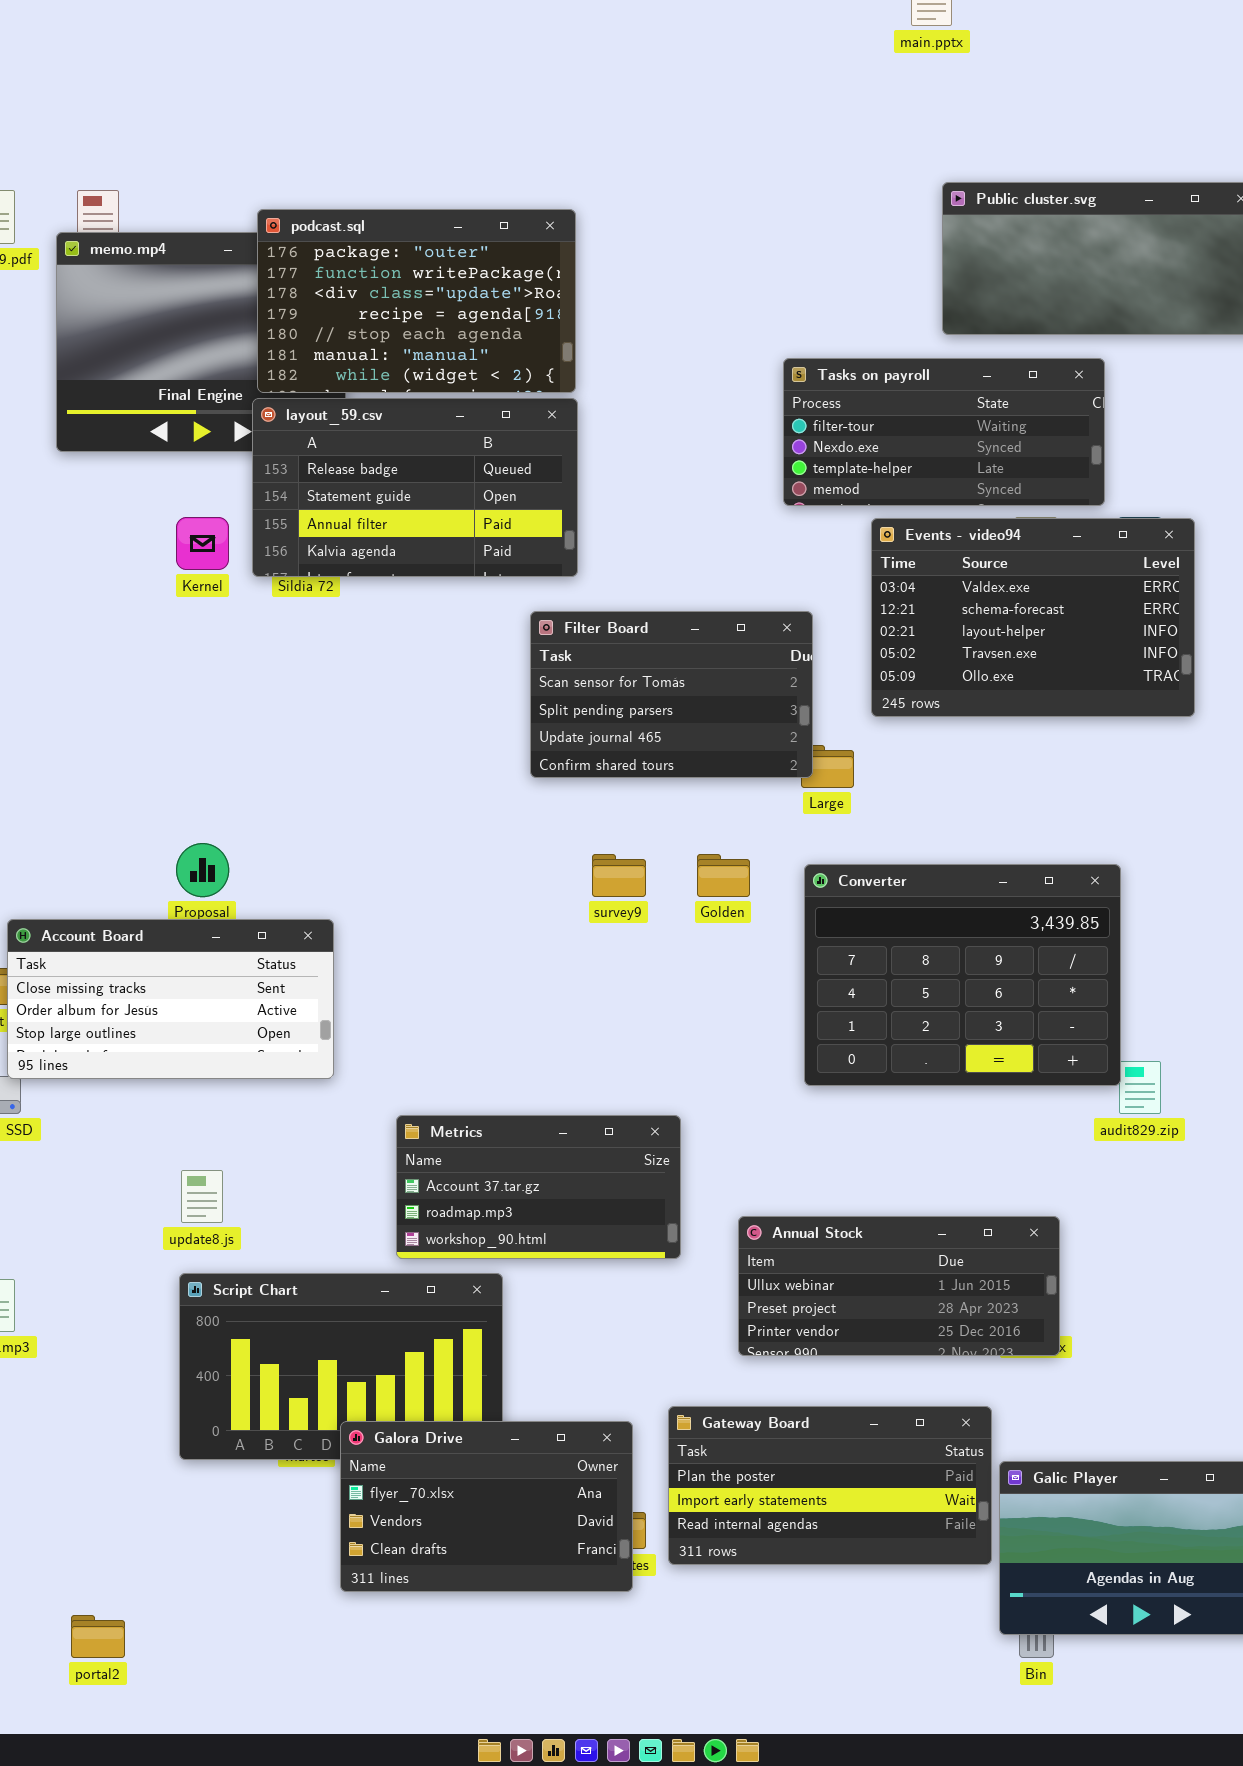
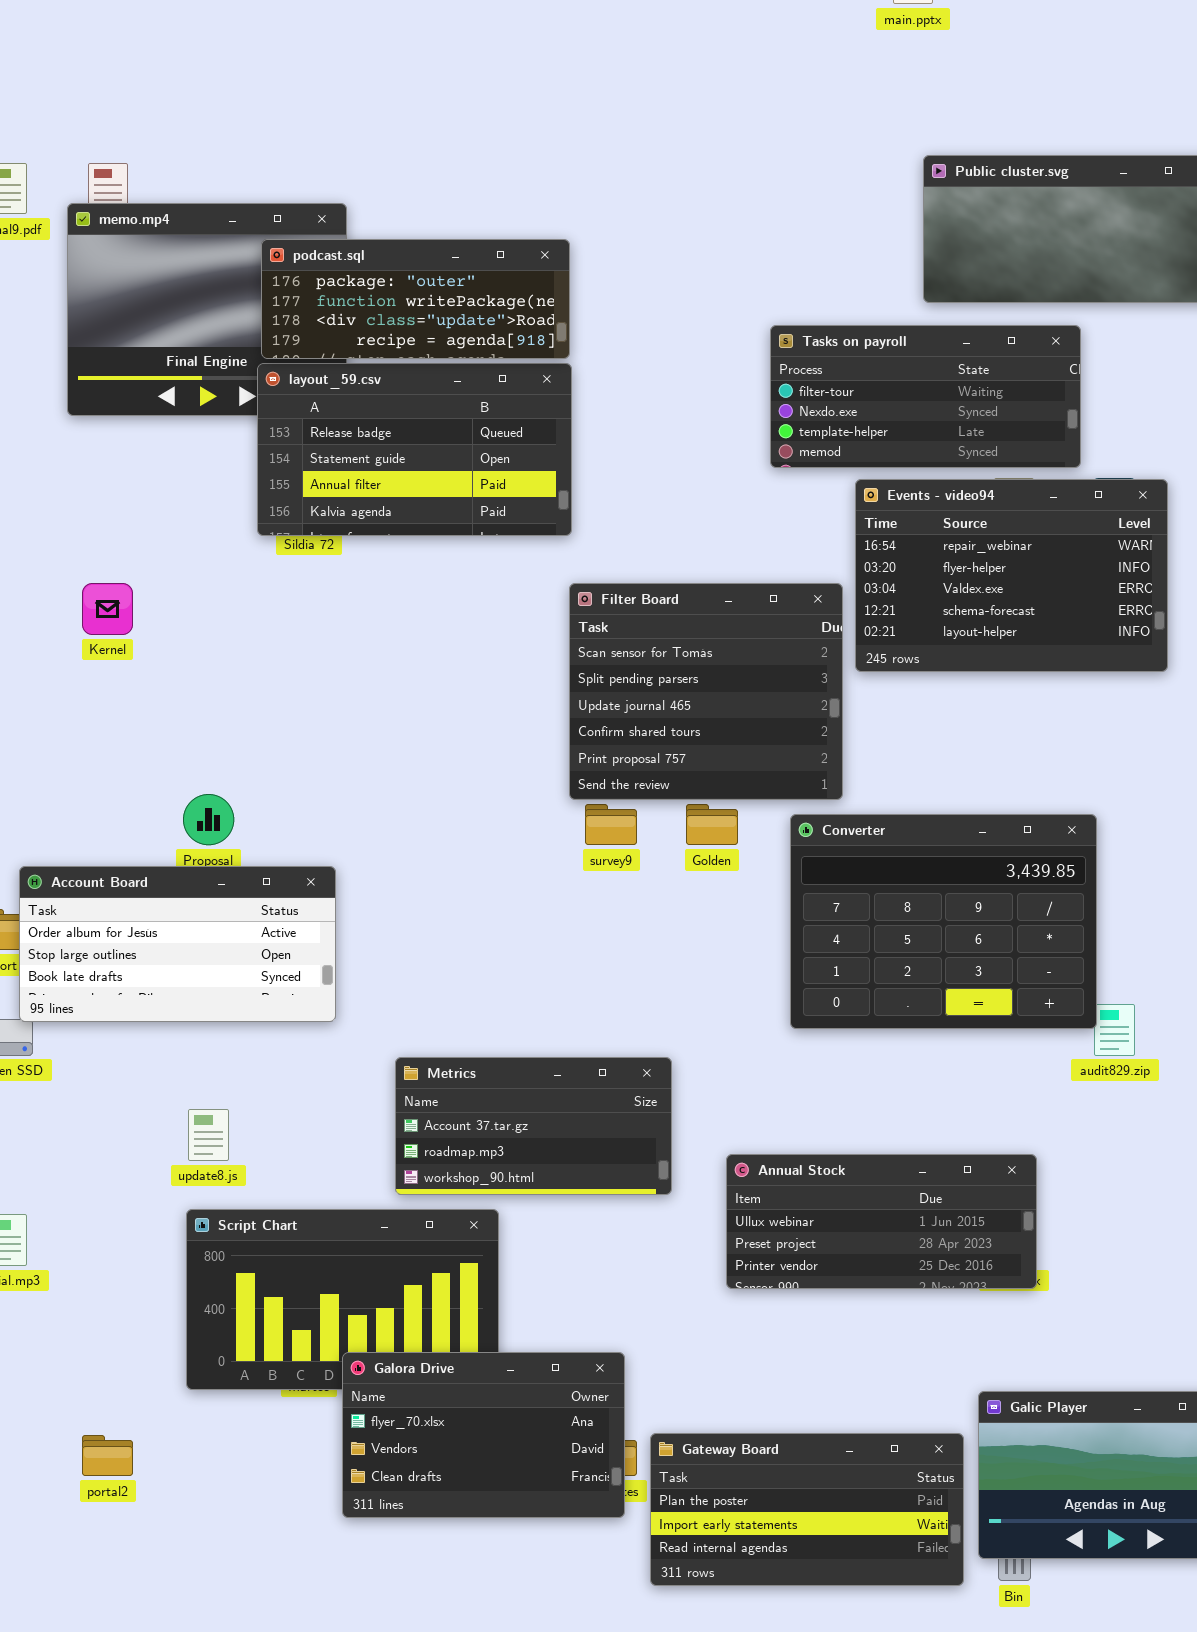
podcast.sql: [257,209,576,393] -> [261,239,570,359], resized
Kernel: [176,517,229,570] -> [82,583,133,635], moved
Events - video94: [871,518,1195,717] -> [855,479,1168,672], scrolled up 2 rows
Filter Board: [530,611,813,778] -> [569,583,843,800], moved, resized
Account Board: [7,919,334,1079] -> [19,866,336,1022], scrolled down 1 row
Gateway Board: [668,1406,992,1565] -> [650,1433,964,1586], moved
portal2: [71,1615,125,1658] -> [82,1435,133,1476], moved

